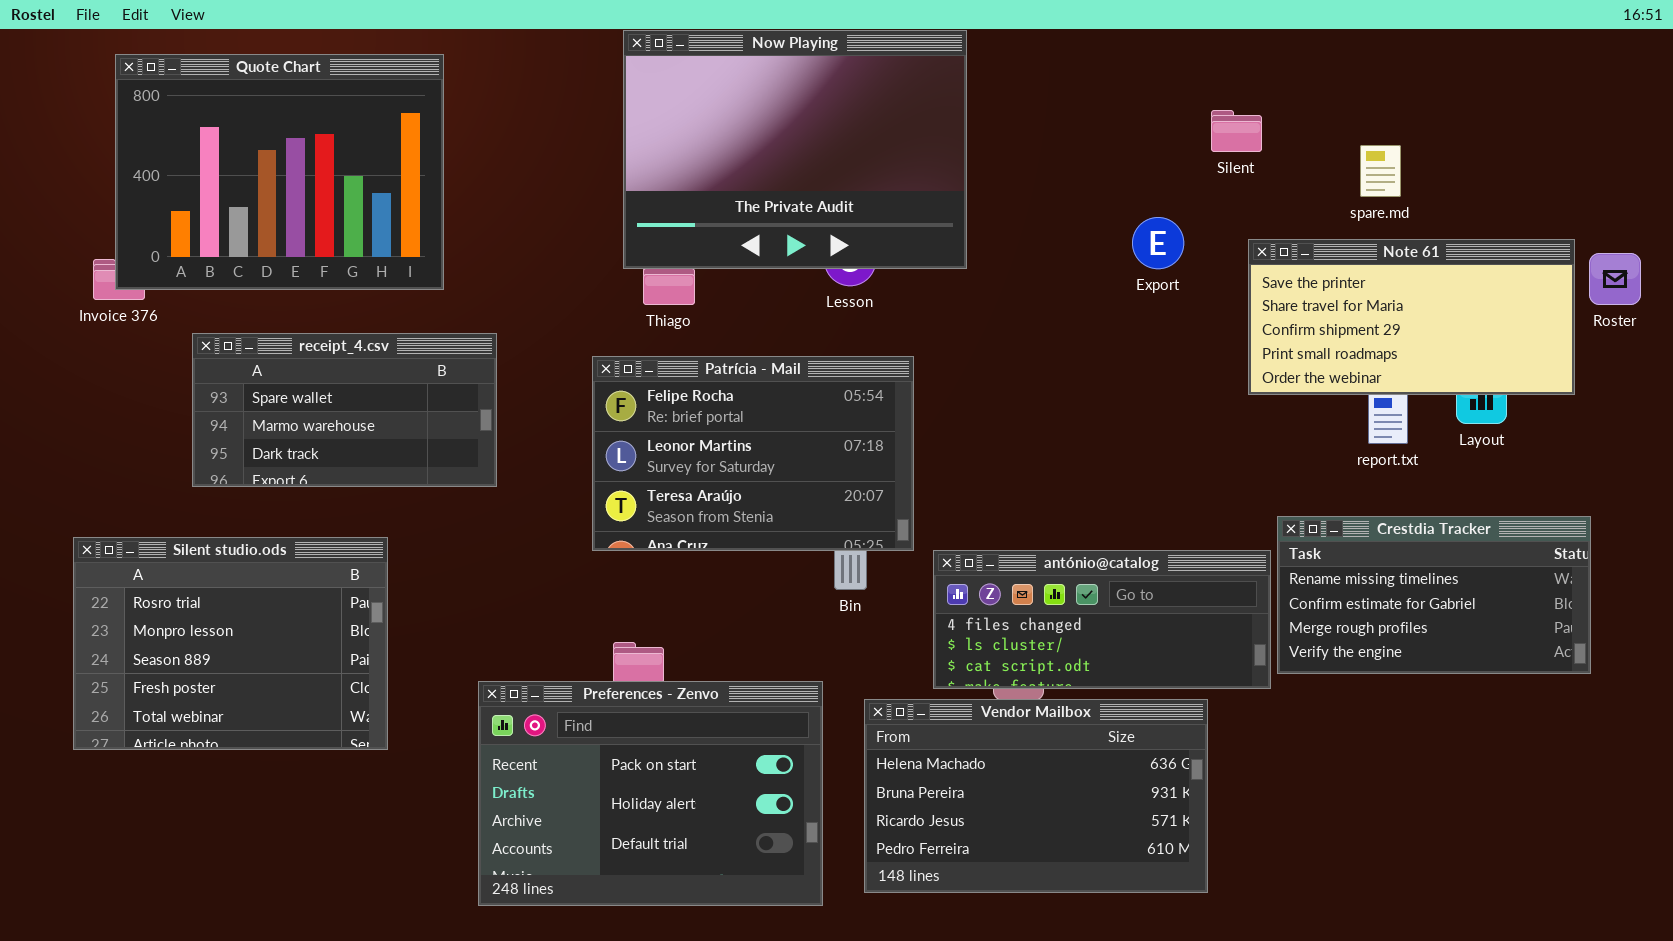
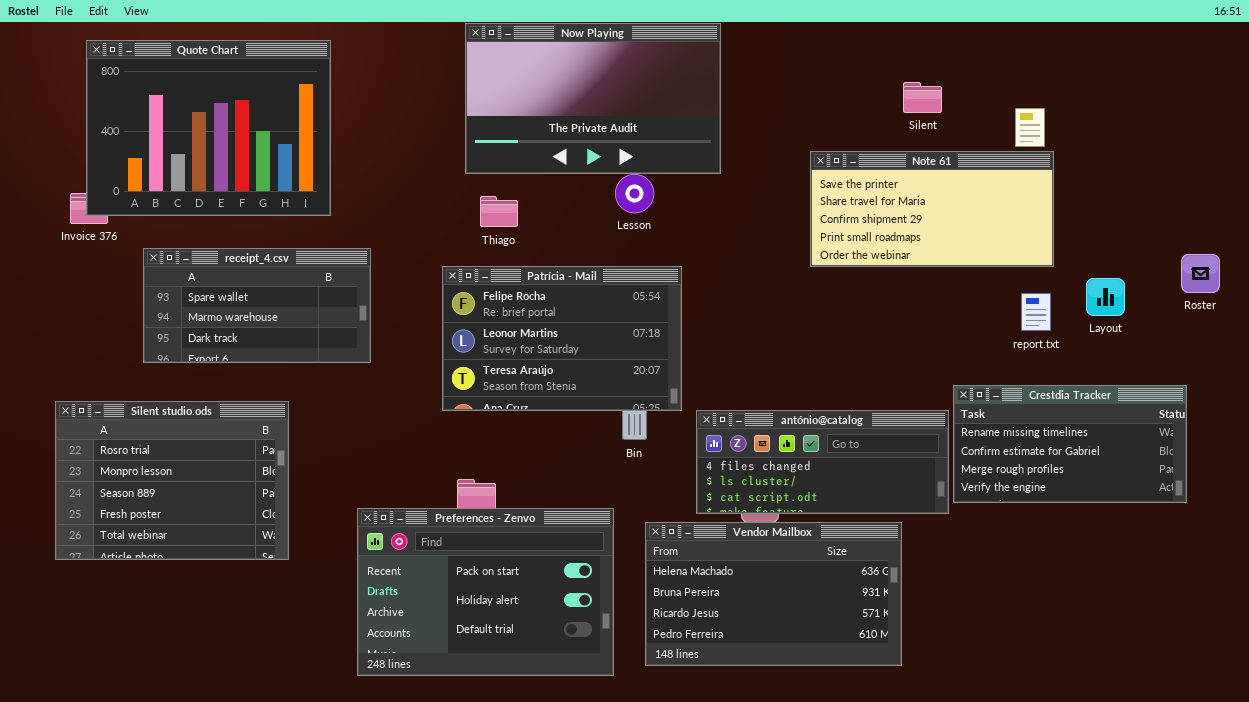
Now Playing: [623,30,967,269] -> [465,23,721,174], resized
Note 61: [1248,239,1575,395] -> [810,151,1054,267], moved
Roster: [1589,253,1641,305] -> [1181,254,1220,293], moved

